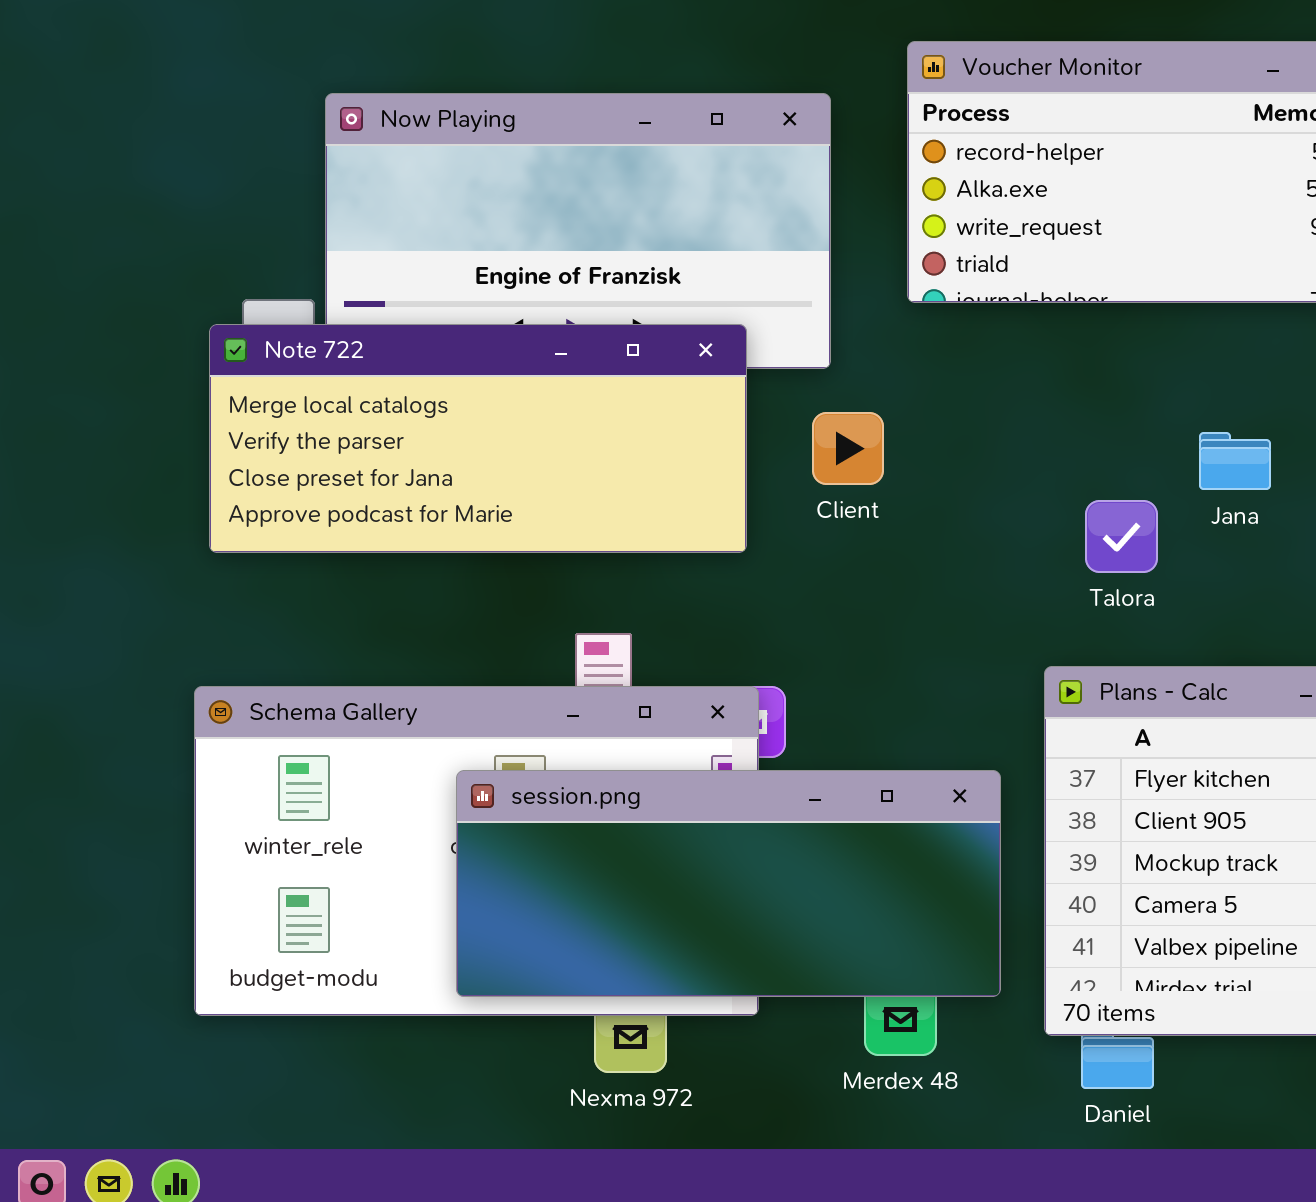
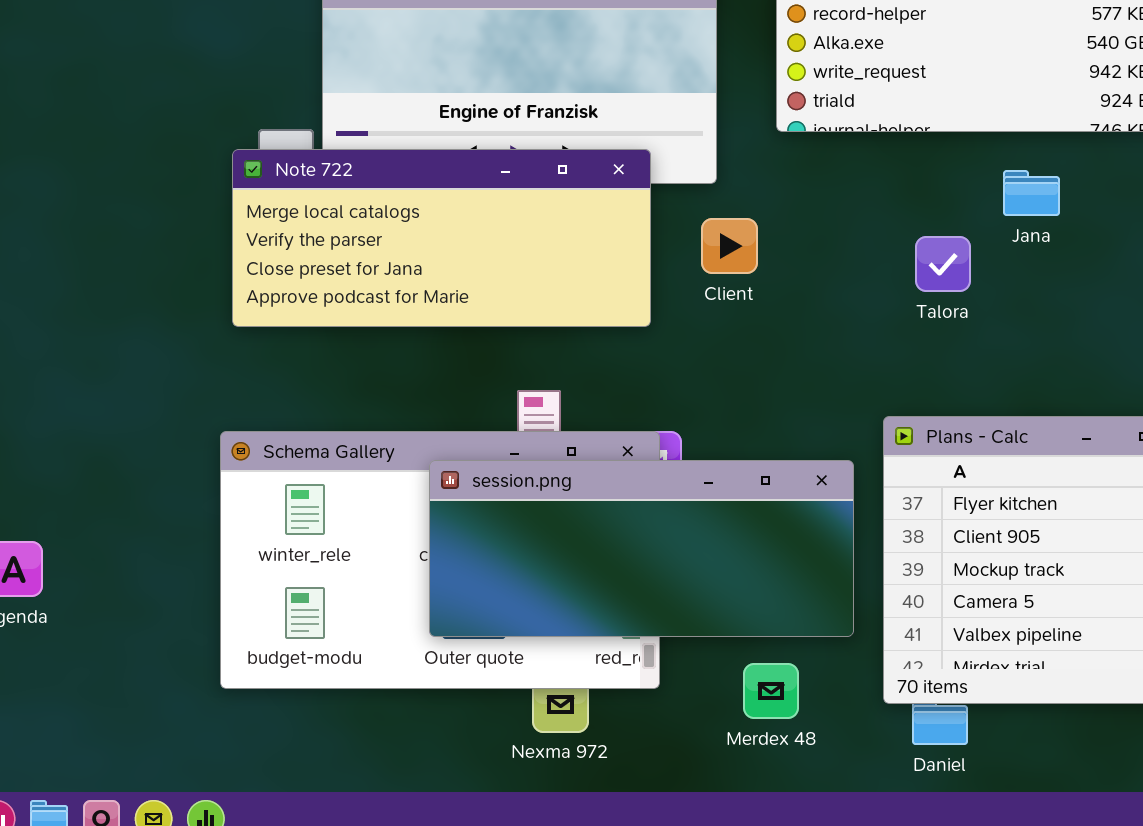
Jana: [1199,432,1271,490] -> [1003,170,1060,216], moved
Talora: [1085,500,1158,573] -> [915,236,971,292], moved
session.png: [456,770,1001,997] -> [429,460,854,637], moved

